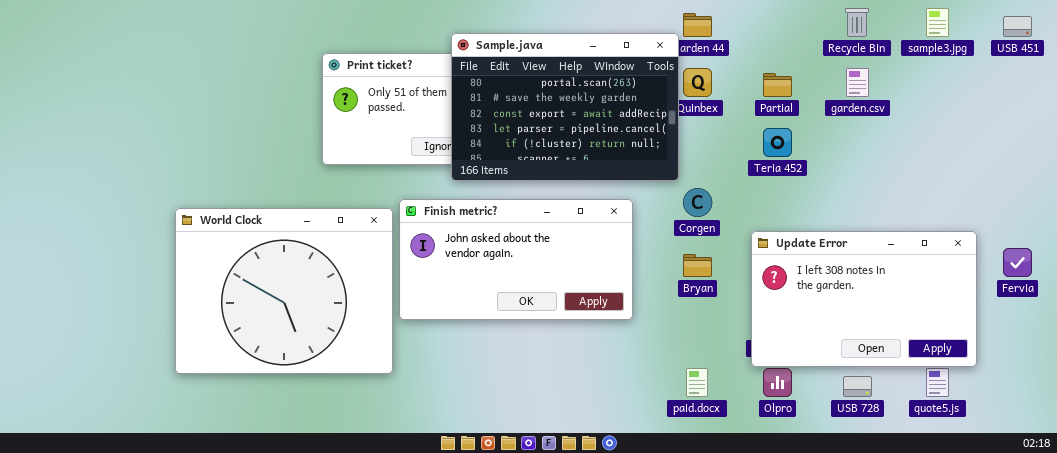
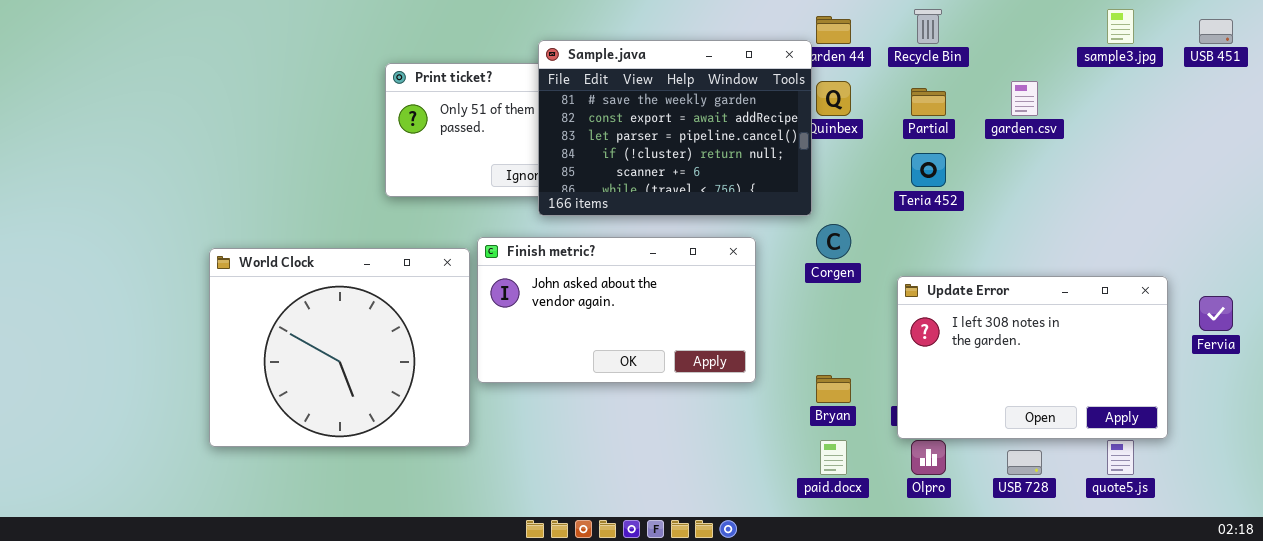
Recycle Bin: [845,8,869,37] -> [914,9,942,44], moved
Sample.java: [451,33,679,181] -> [538,40,812,216], scrolled down 1 row
Bryan: [683,254,712,277] -> [816,375,851,403], moved

